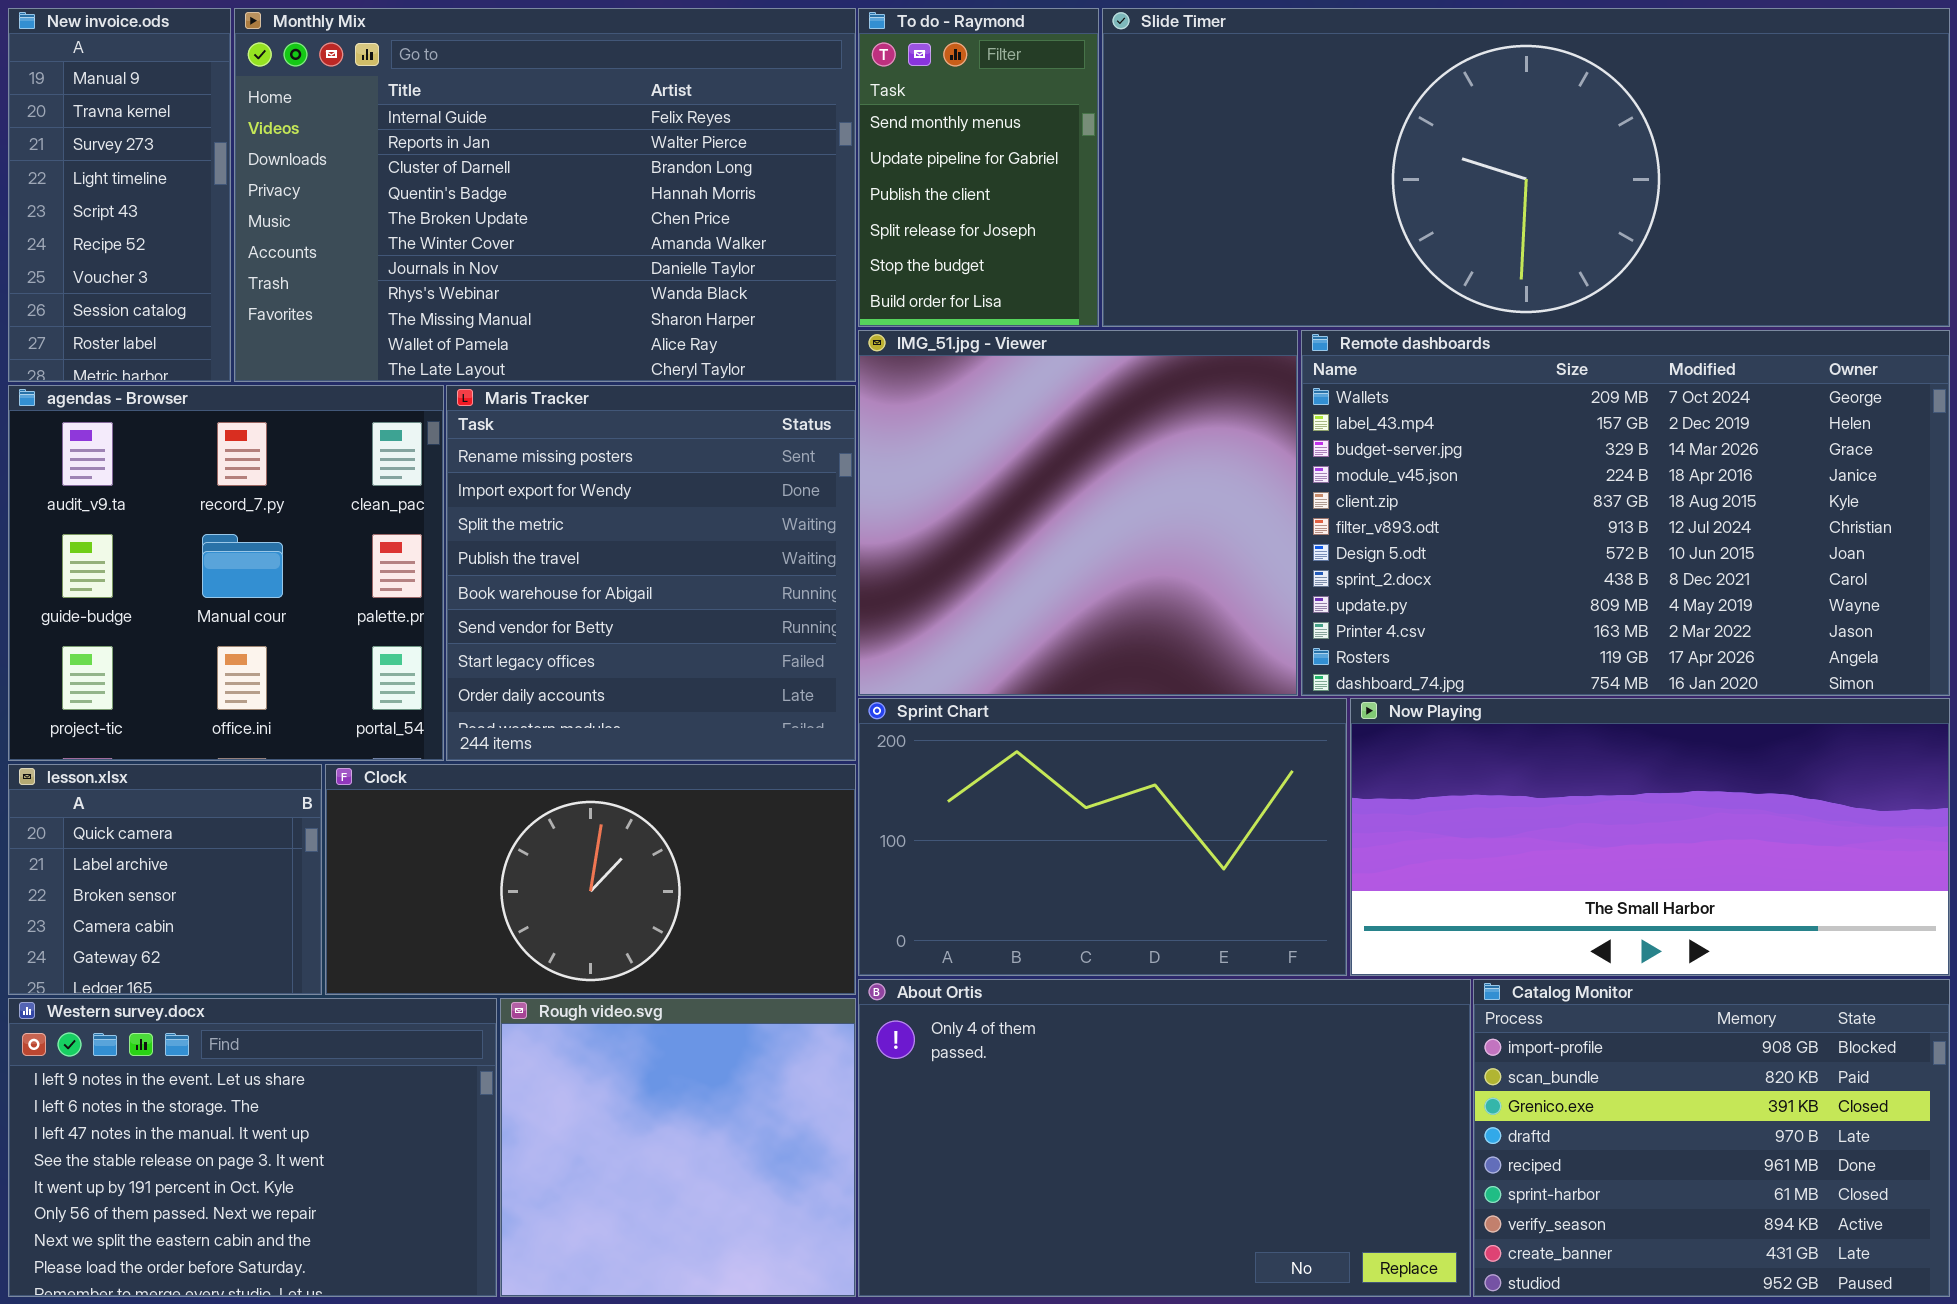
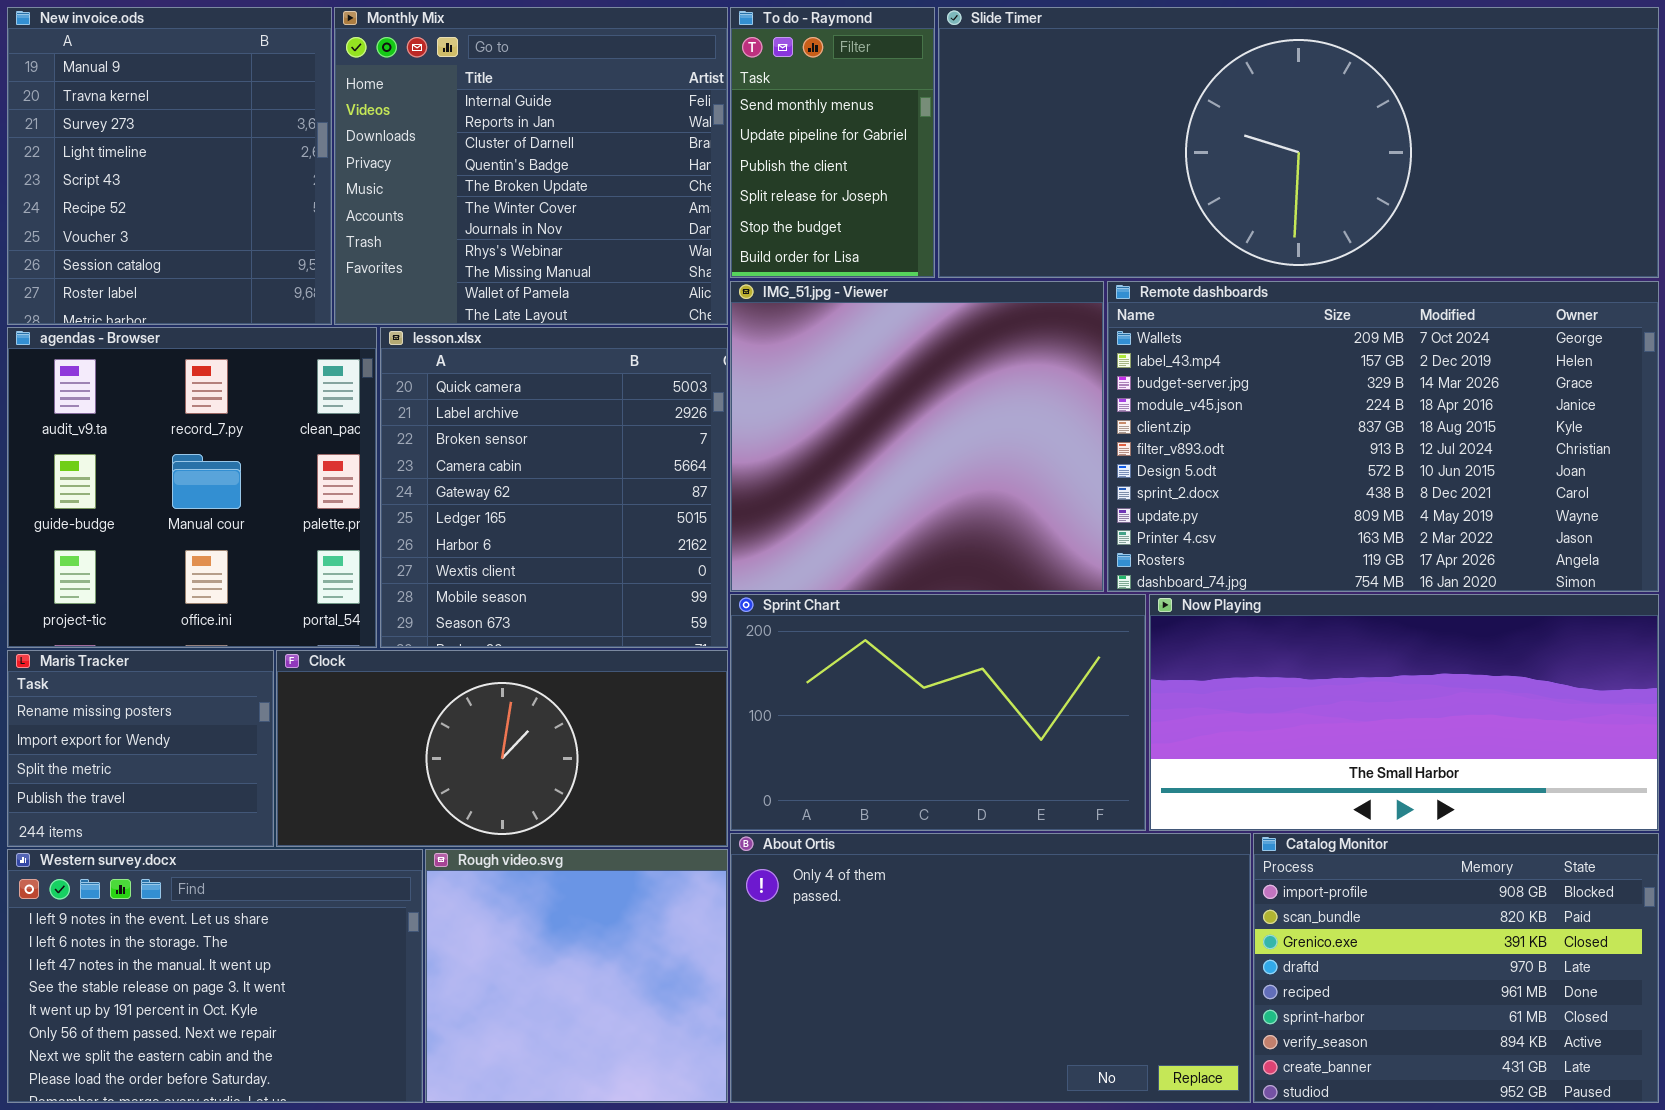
New invoice.ods: [8,8,231,382] -> [7,7,332,325], resized
Monthly Mix: [234,8,856,382] -> [334,7,728,325], resized
Maris Tracker: [446,385,856,761] -> [7,650,274,847], moved, resized
lesson.xlsx: [8,764,322,995] -> [380,327,728,648], moved, resized

